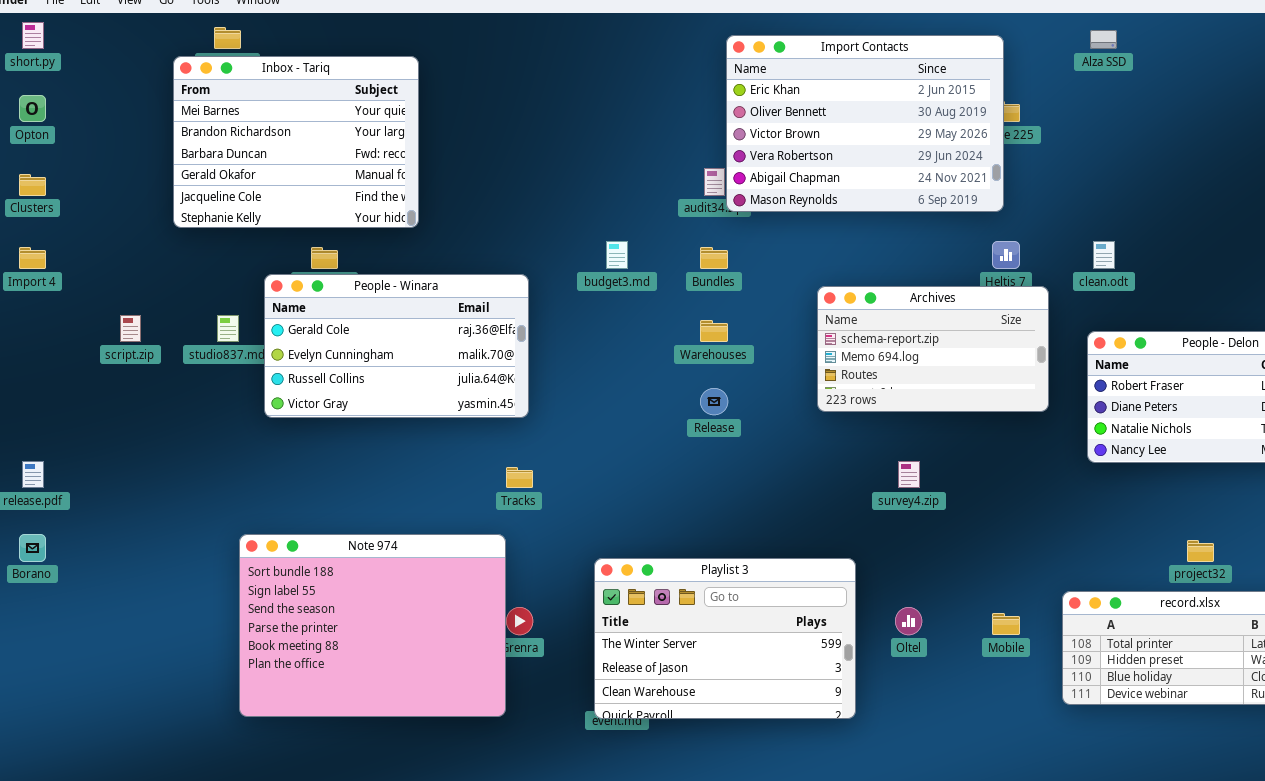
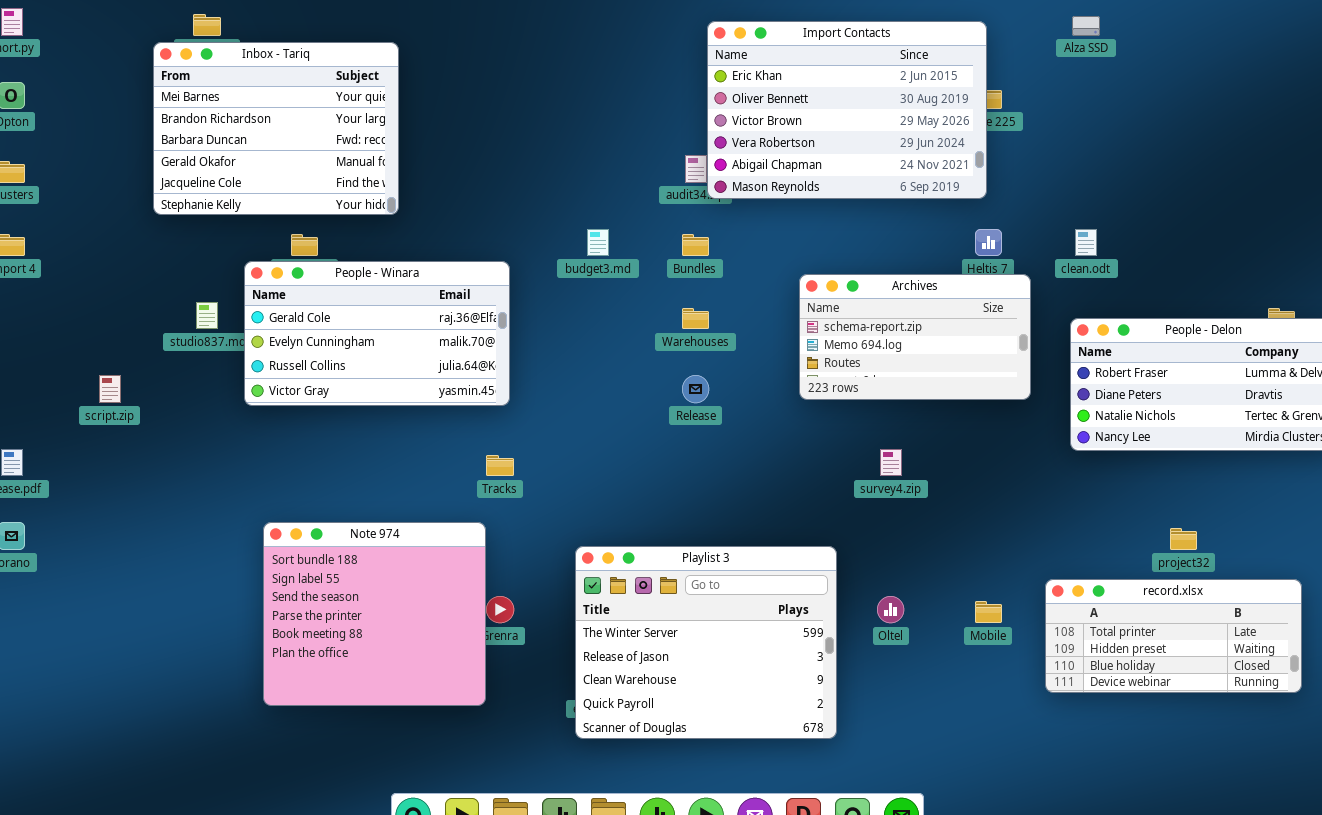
script.zip: [120,315,141,342] -> [99,375,121,403], moved
Note 974: [239,534,506,717] -> [263,522,486,706], resized
Playlist 3: [594,558,856,719] -> [575,546,837,739], resized

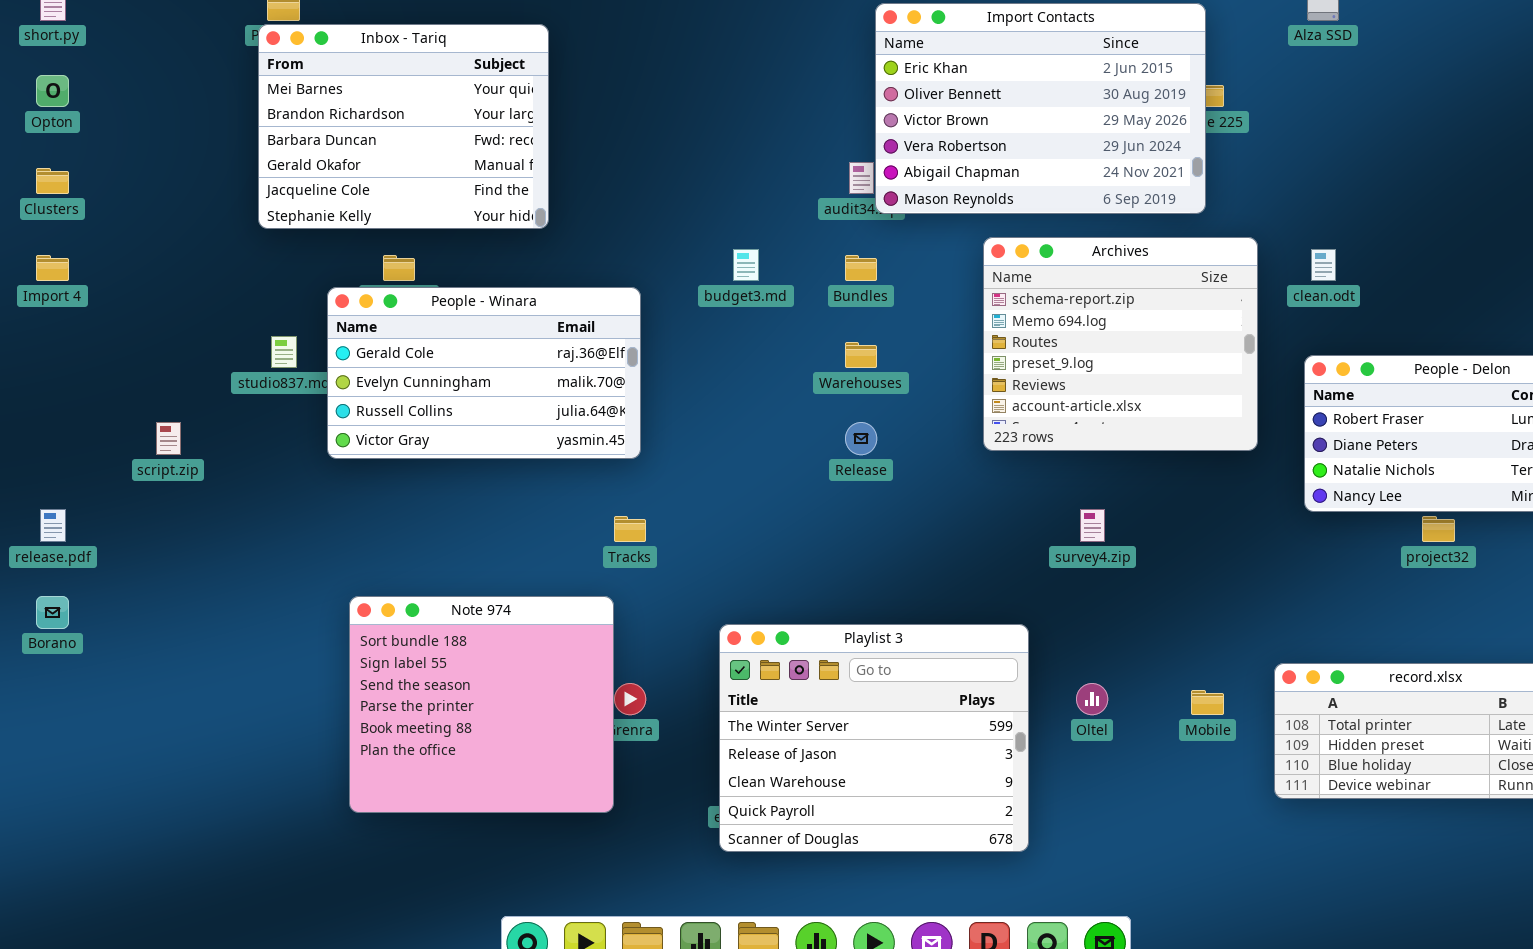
Inbox - Tariq: [153,42,399,215] -> [258,24,549,229], moved
Archives: [799,274,1031,400] -> [983,237,1258,451], resized
project32: [1170,528,1197,550] -> [1422,516,1455,542], moved

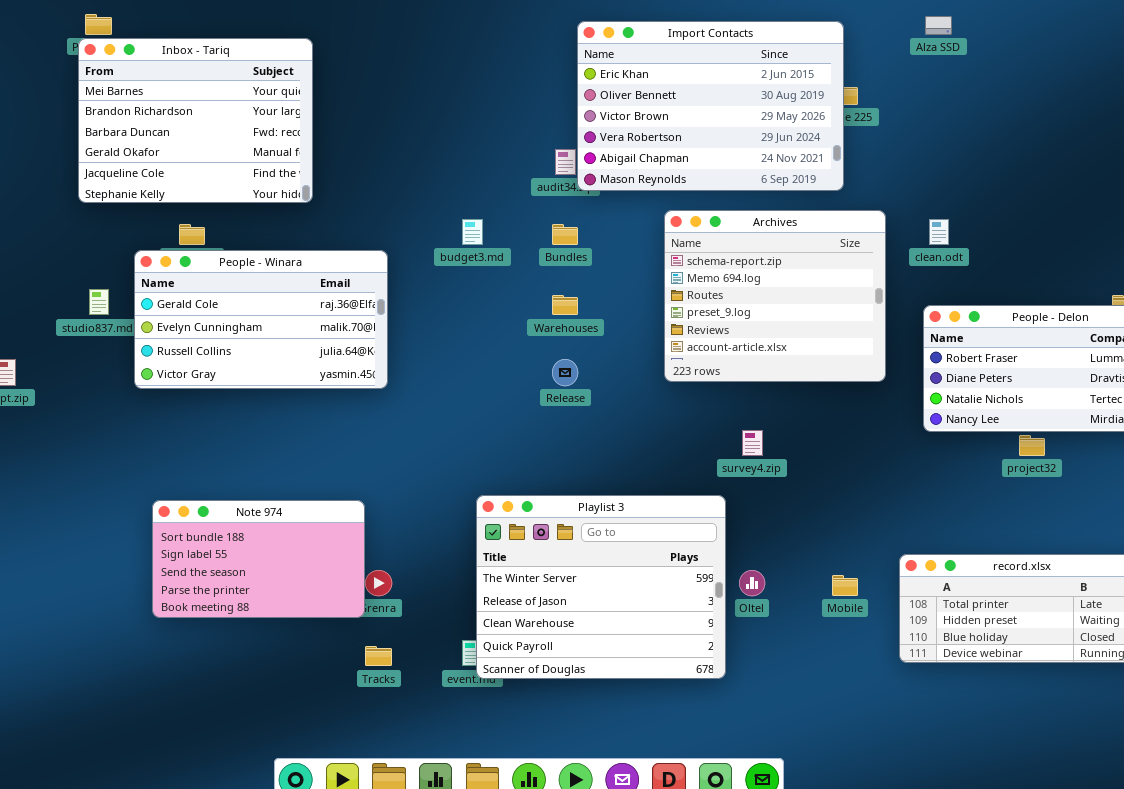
Tracks: [614,516,646,542] -> [365,646,392,666], moved
Note 974: [349,596,614,813] -> [152,500,365,618], resized
Playlist 3: [719,624,1029,852] -> [476,495,726,679], moved

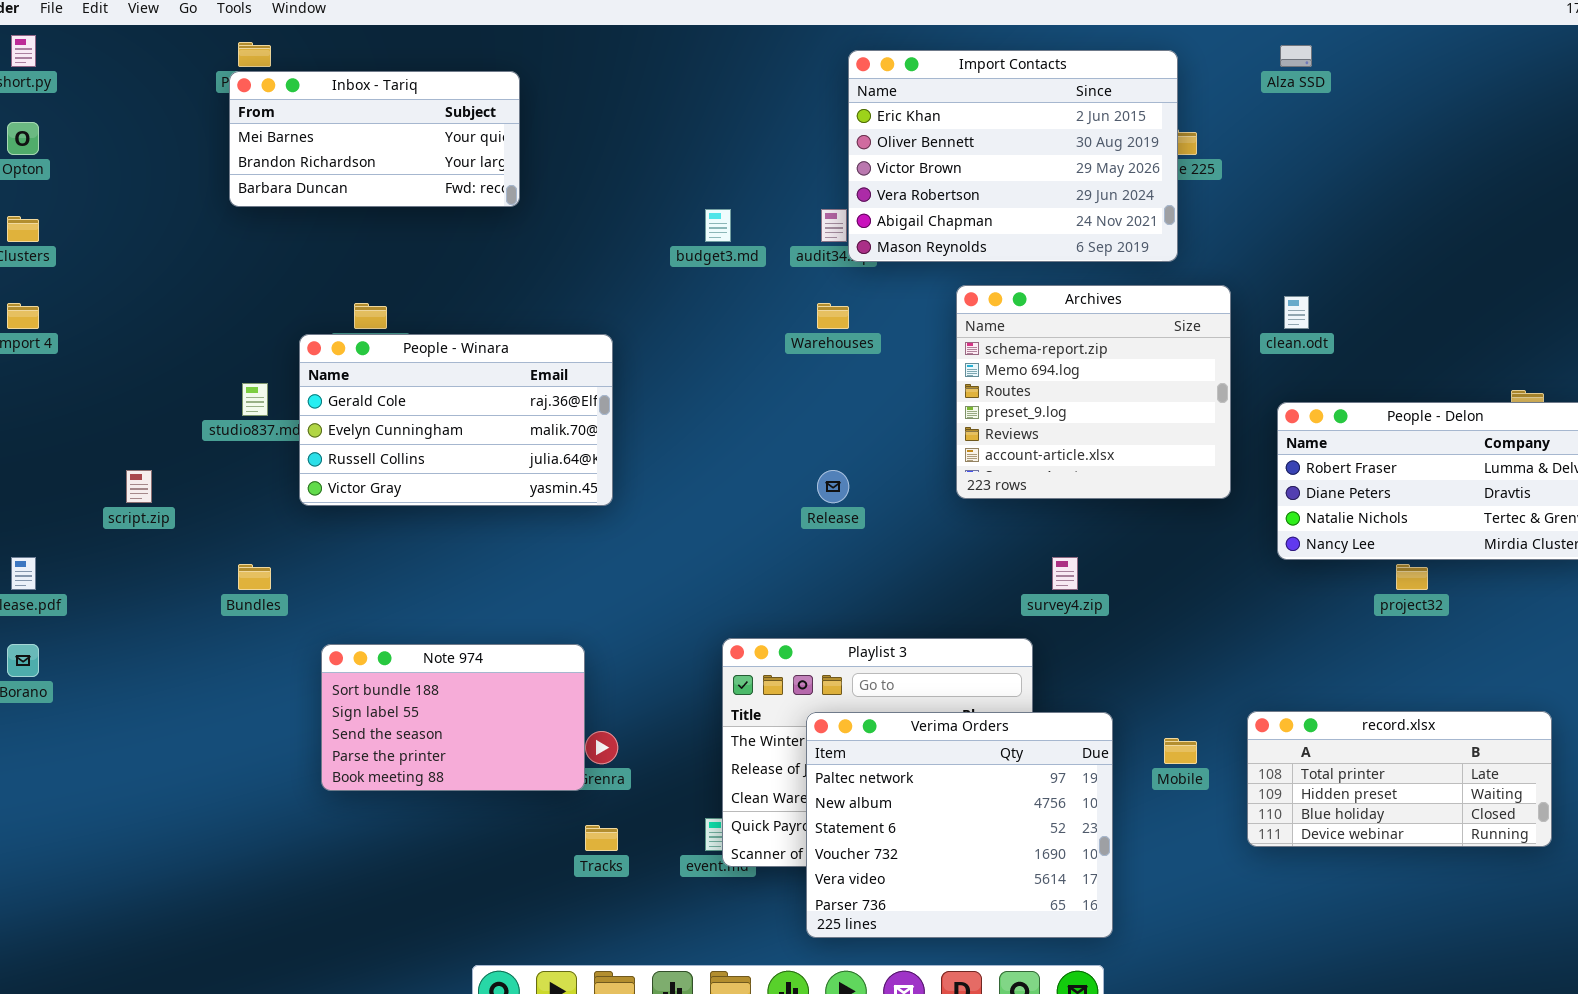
Inbox - Tariq: [78,38,313,203] -> [229,71,520,207], resized
budget3.md: [462,219,483,245] -> [705,209,731,242], moved
Bundles: [552,224,578,245] -> [238,564,271,590], moved
Warehouses: [552,295,578,315] -> [817,303,849,329], moved
Verima Orders: none -> [806,712,1113,938], opened

